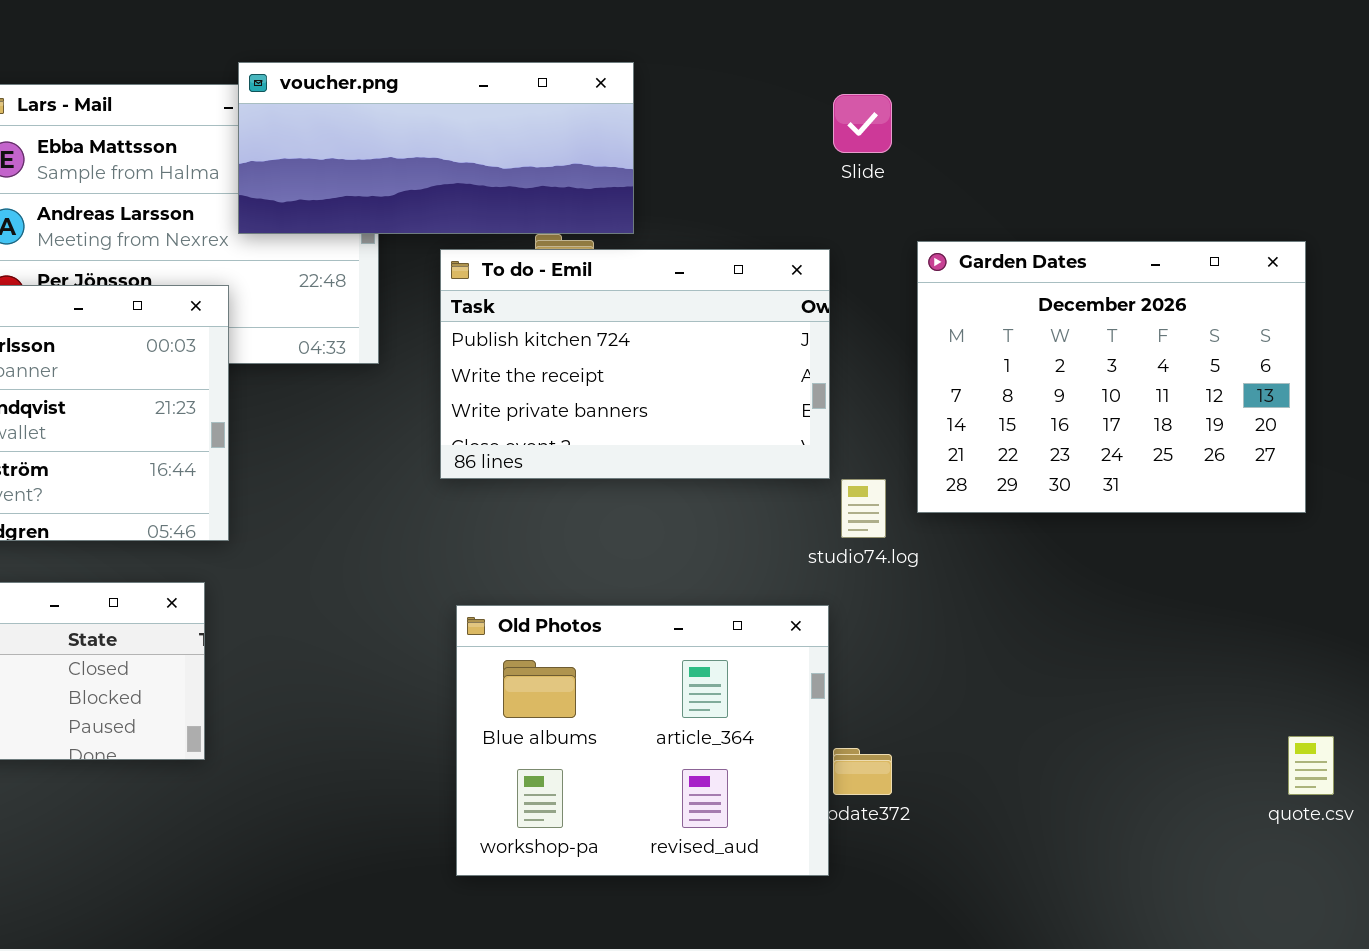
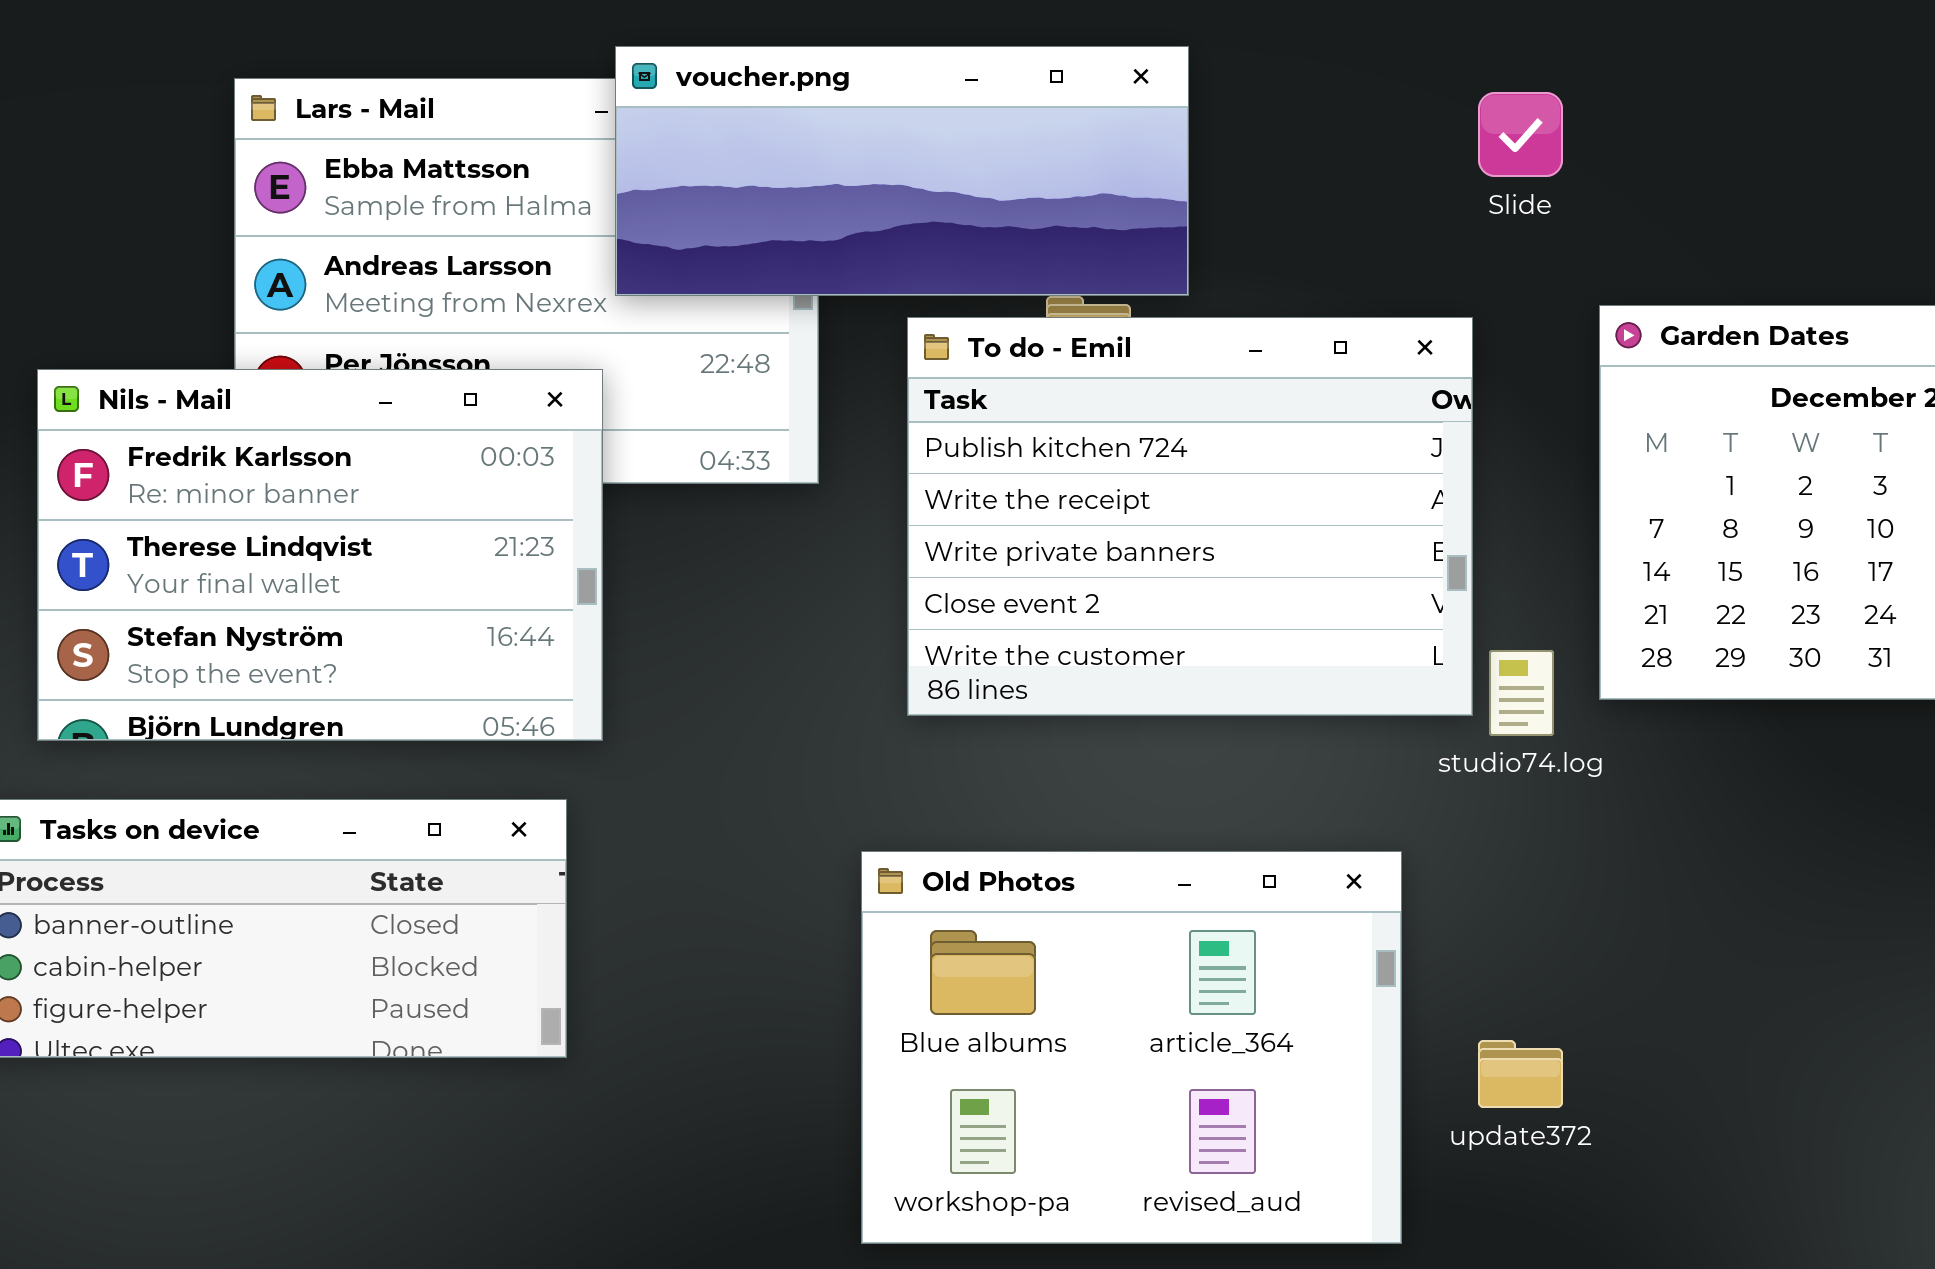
To do - Emil: [440,249,830,479] -> [907,317,1473,716], resized
Old Photos: [456,605,829,876] -> [861,851,1402,1244], moved

